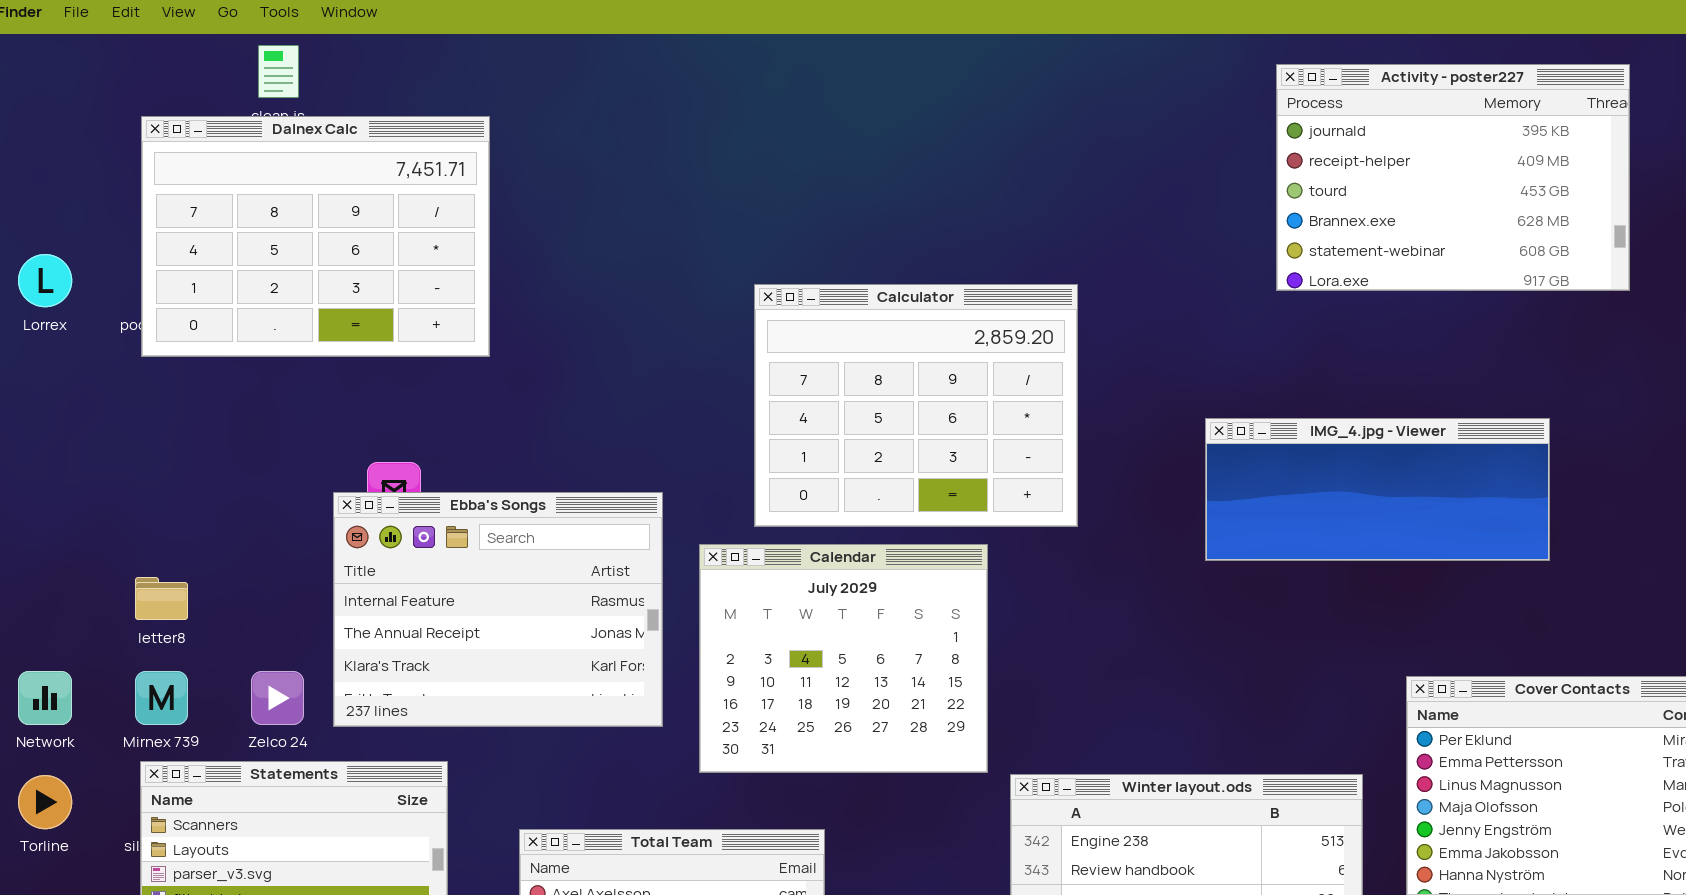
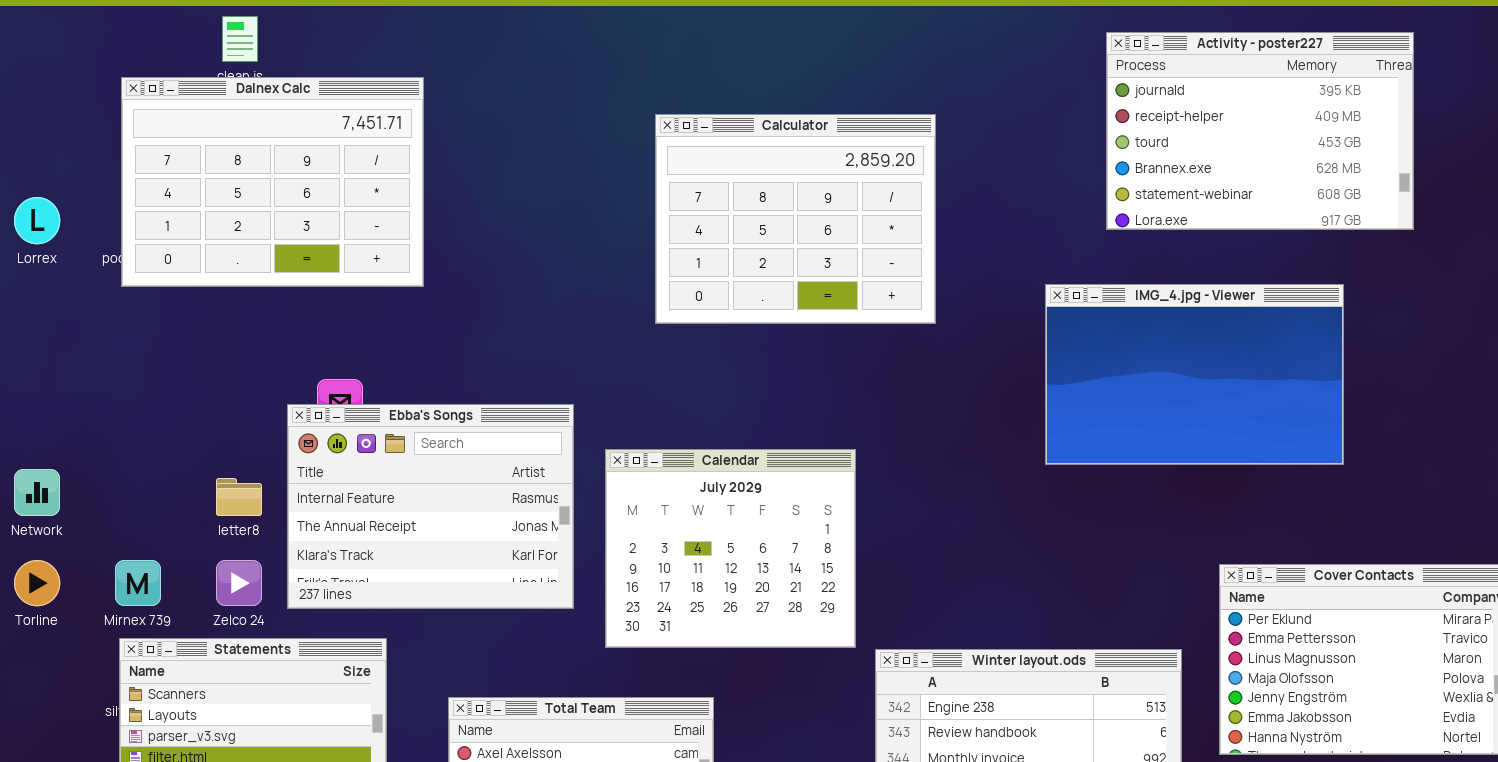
Calculator: [754,284,1078,527] -> [655,114,936,324], moved
IMG_4.jpg - Viewer: [1205,418,1550,561] -> [1045,284,1344,465], resized
letter8: [135,577,188,620] -> [216,478,262,516], moved
Network: [18,671,72,725] -> [14,469,60,516], moved
Torline: [18,775,72,829] -> [14,560,60,606], moved

